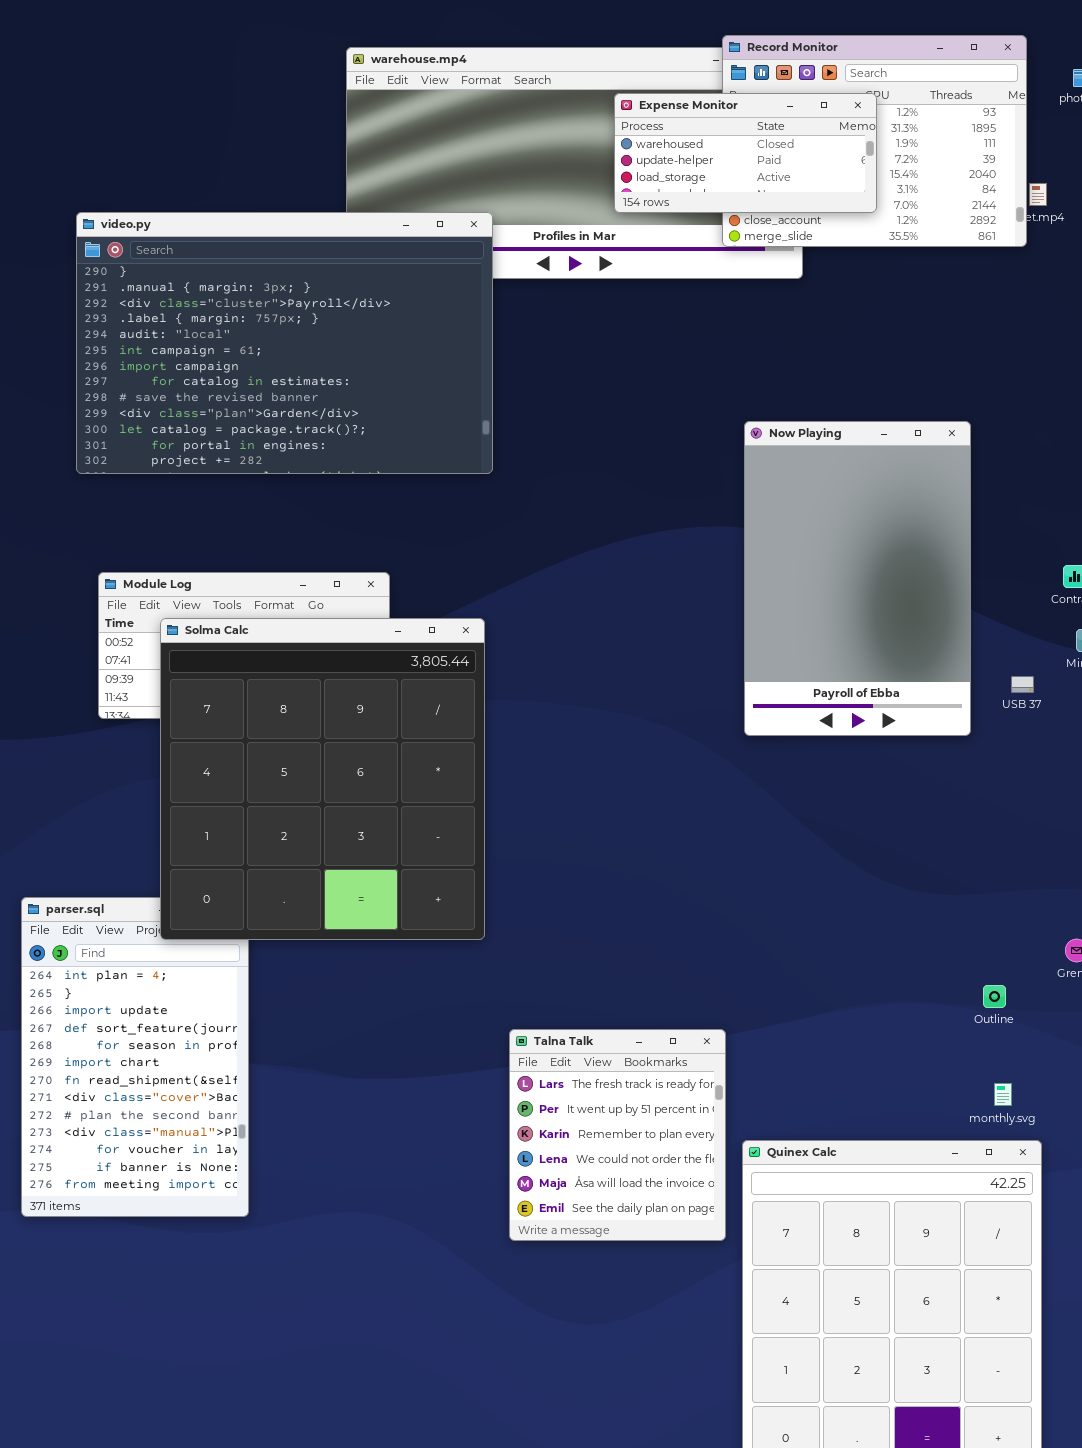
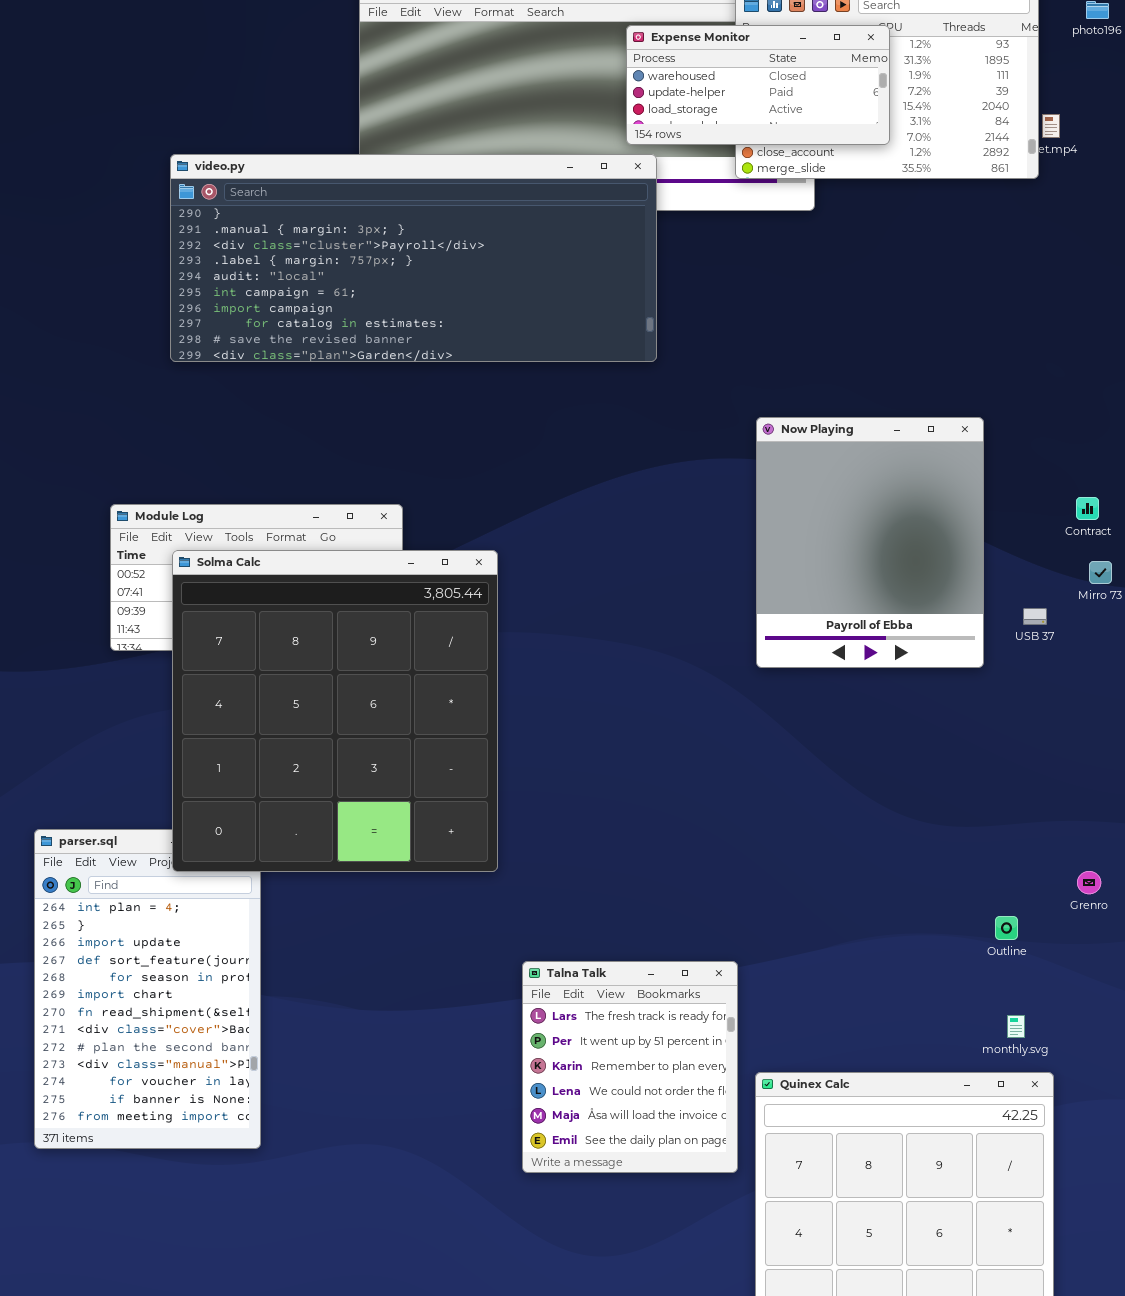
video.py: [76,212,493,474] -> [170,154,657,362], moved, resized
Now Playing: [744,421,971,736] -> [756,417,984,668], resized

